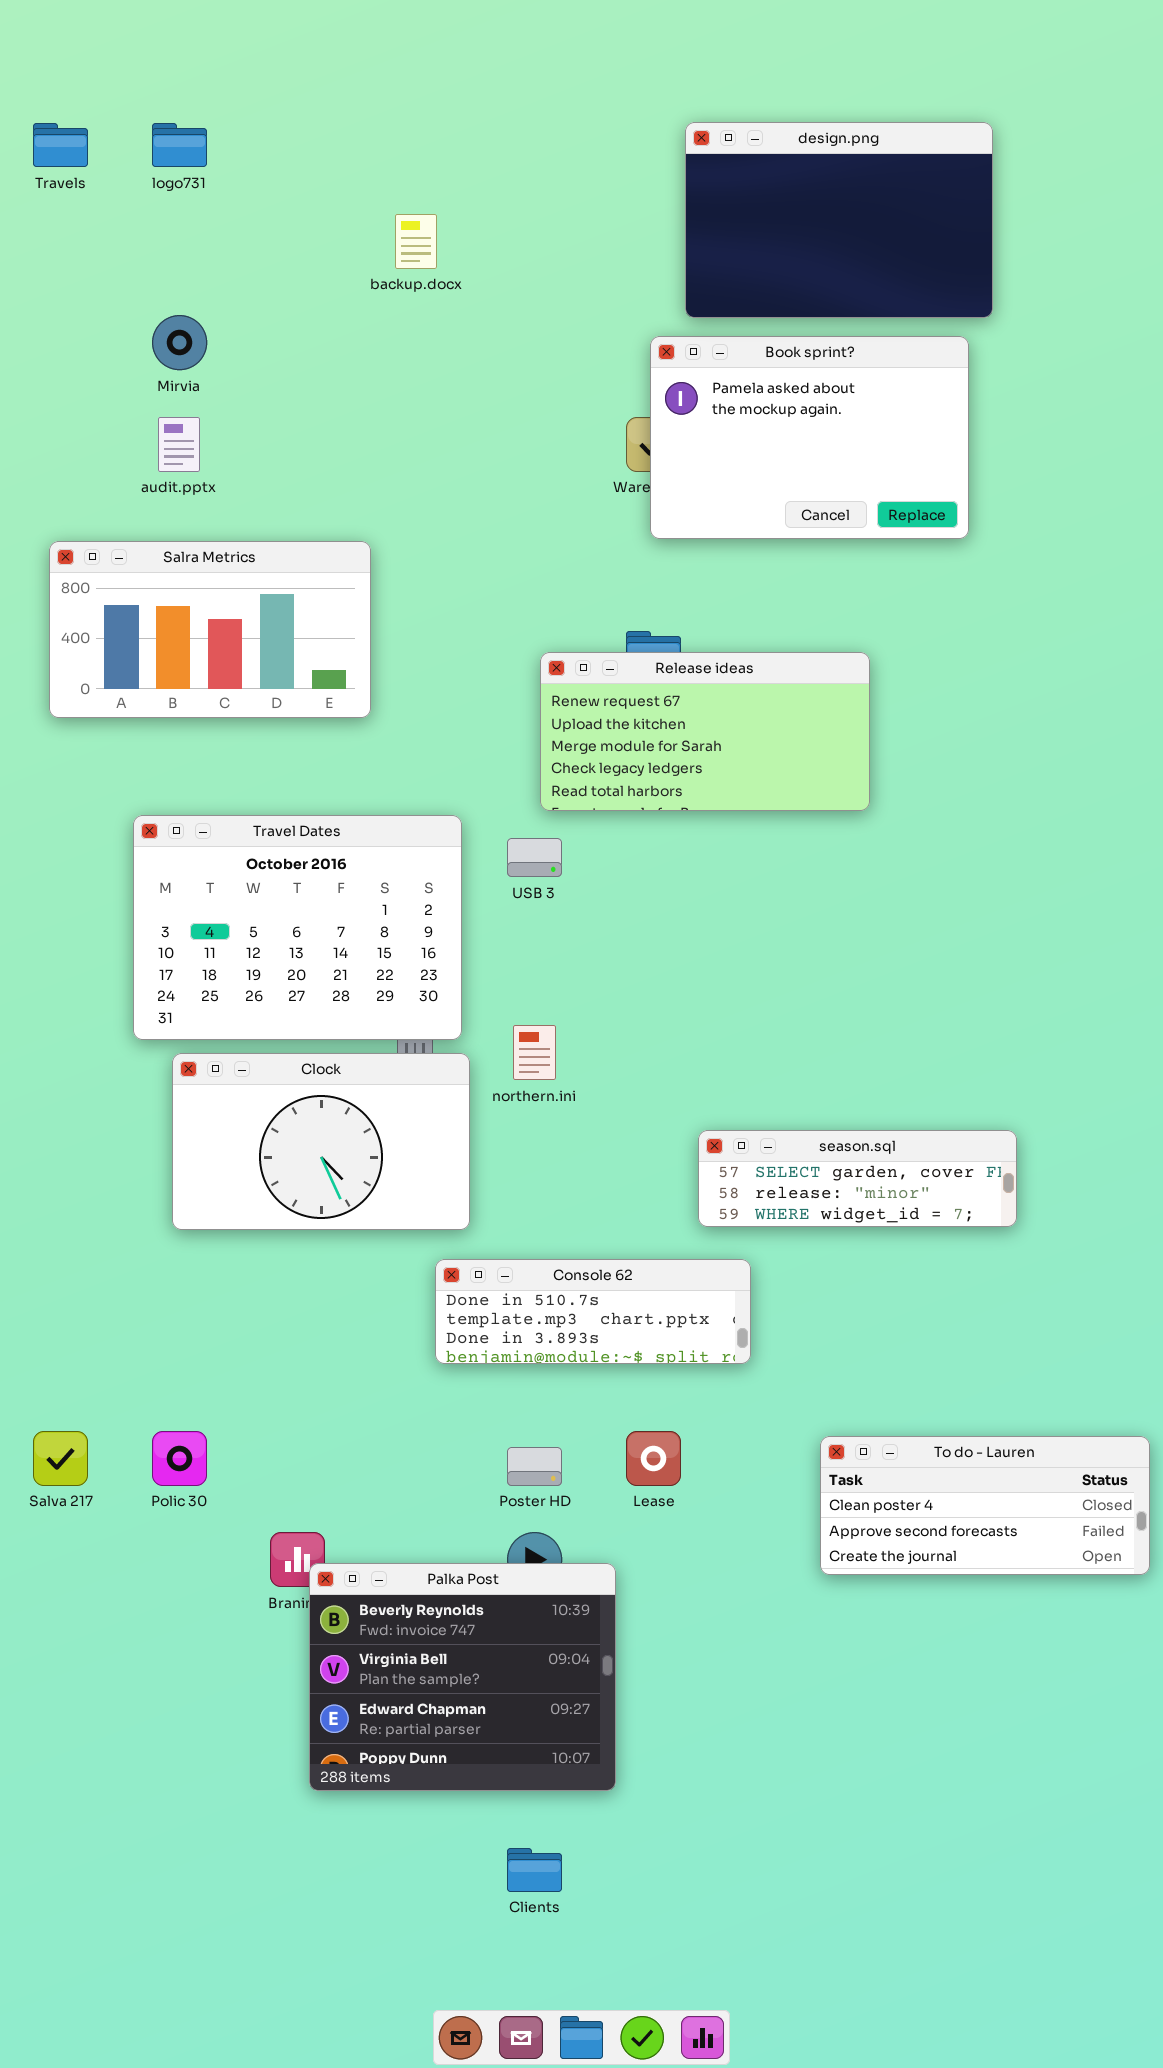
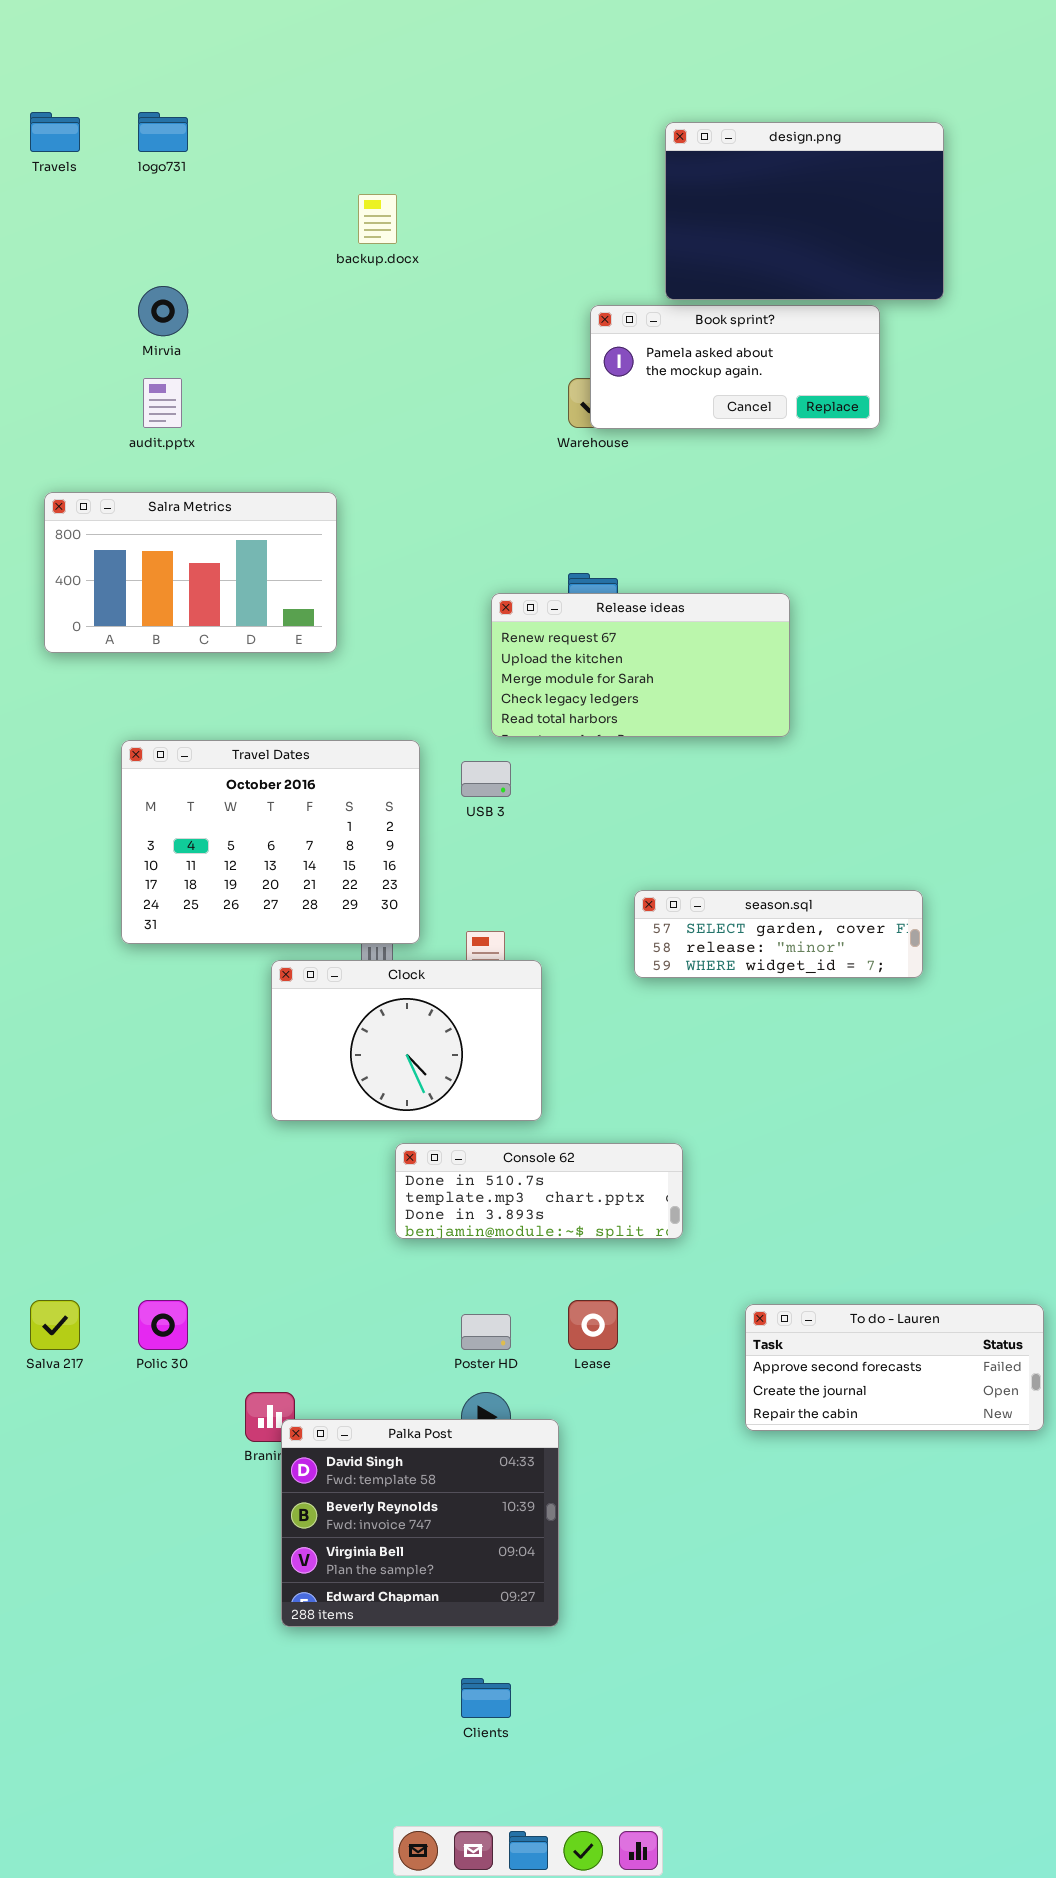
design.png: [685,122,993,318] -> [665,122,944,300], moved
Book sprint?: [650,336,969,539] -> [590,305,880,429], resized
Clock: [172,1053,470,1230] -> [271,960,542,1121], moved
season.sql: [698,1130,1017,1227] -> [634,890,923,978], moved
To do - Lauren: [820,1436,1150,1575] -> [745,1304,1044,1431], scrolled down 1 row
Palka Post: [309,1563,616,1791] -> [281,1419,559,1627], scrolled up 1 row

